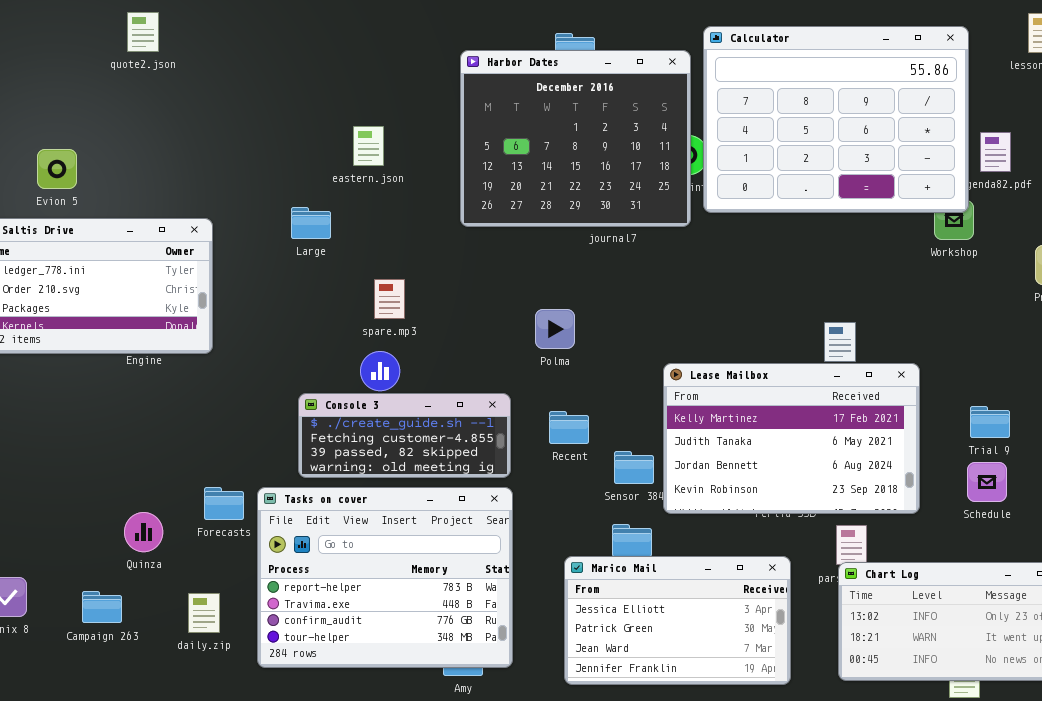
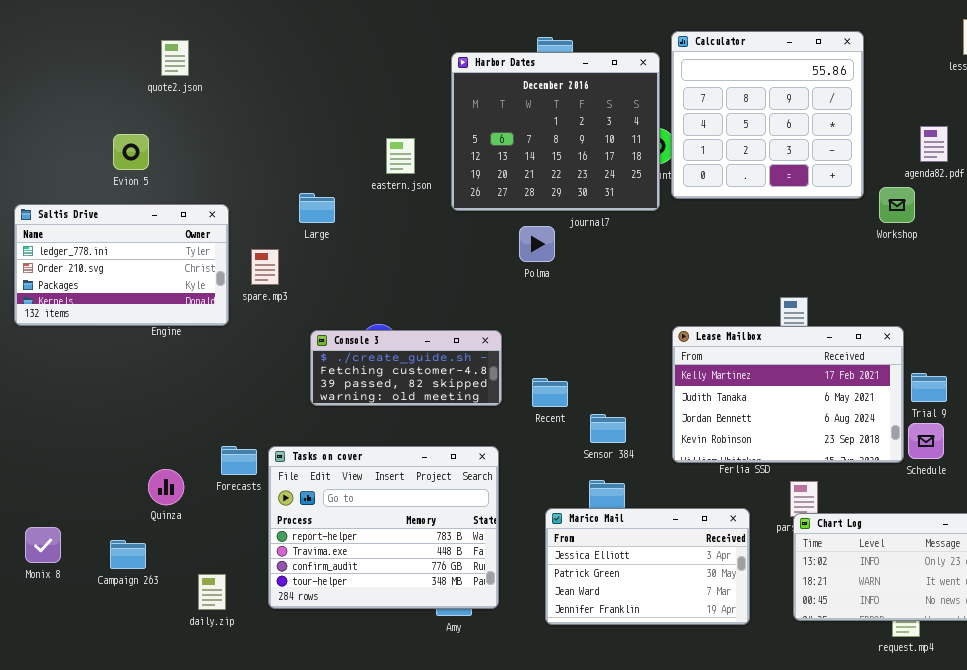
quote2.json: [127,12,159,52] -> [161,40,189,76], moved
Calculator: [703,26,969,213] -> [671,31,864,199], resized
eastern.json: [353,126,384,166] -> [386,138,415,174], moved
Evion 5: [37,149,77,189] -> [113,134,149,170], moved
spare.mp3: [374,279,405,319] -> [251,249,279,285], moved
Polma: [535,309,575,349] -> [519,226,555,262], moved
Lease Mailbox: [663,363,920,514] -> [672,326,904,463], moved
Console 3: [298,393,511,478] -> [310,330,502,406], moved
daily.zip: [188,593,220,633] -> [198,574,226,610], moved

